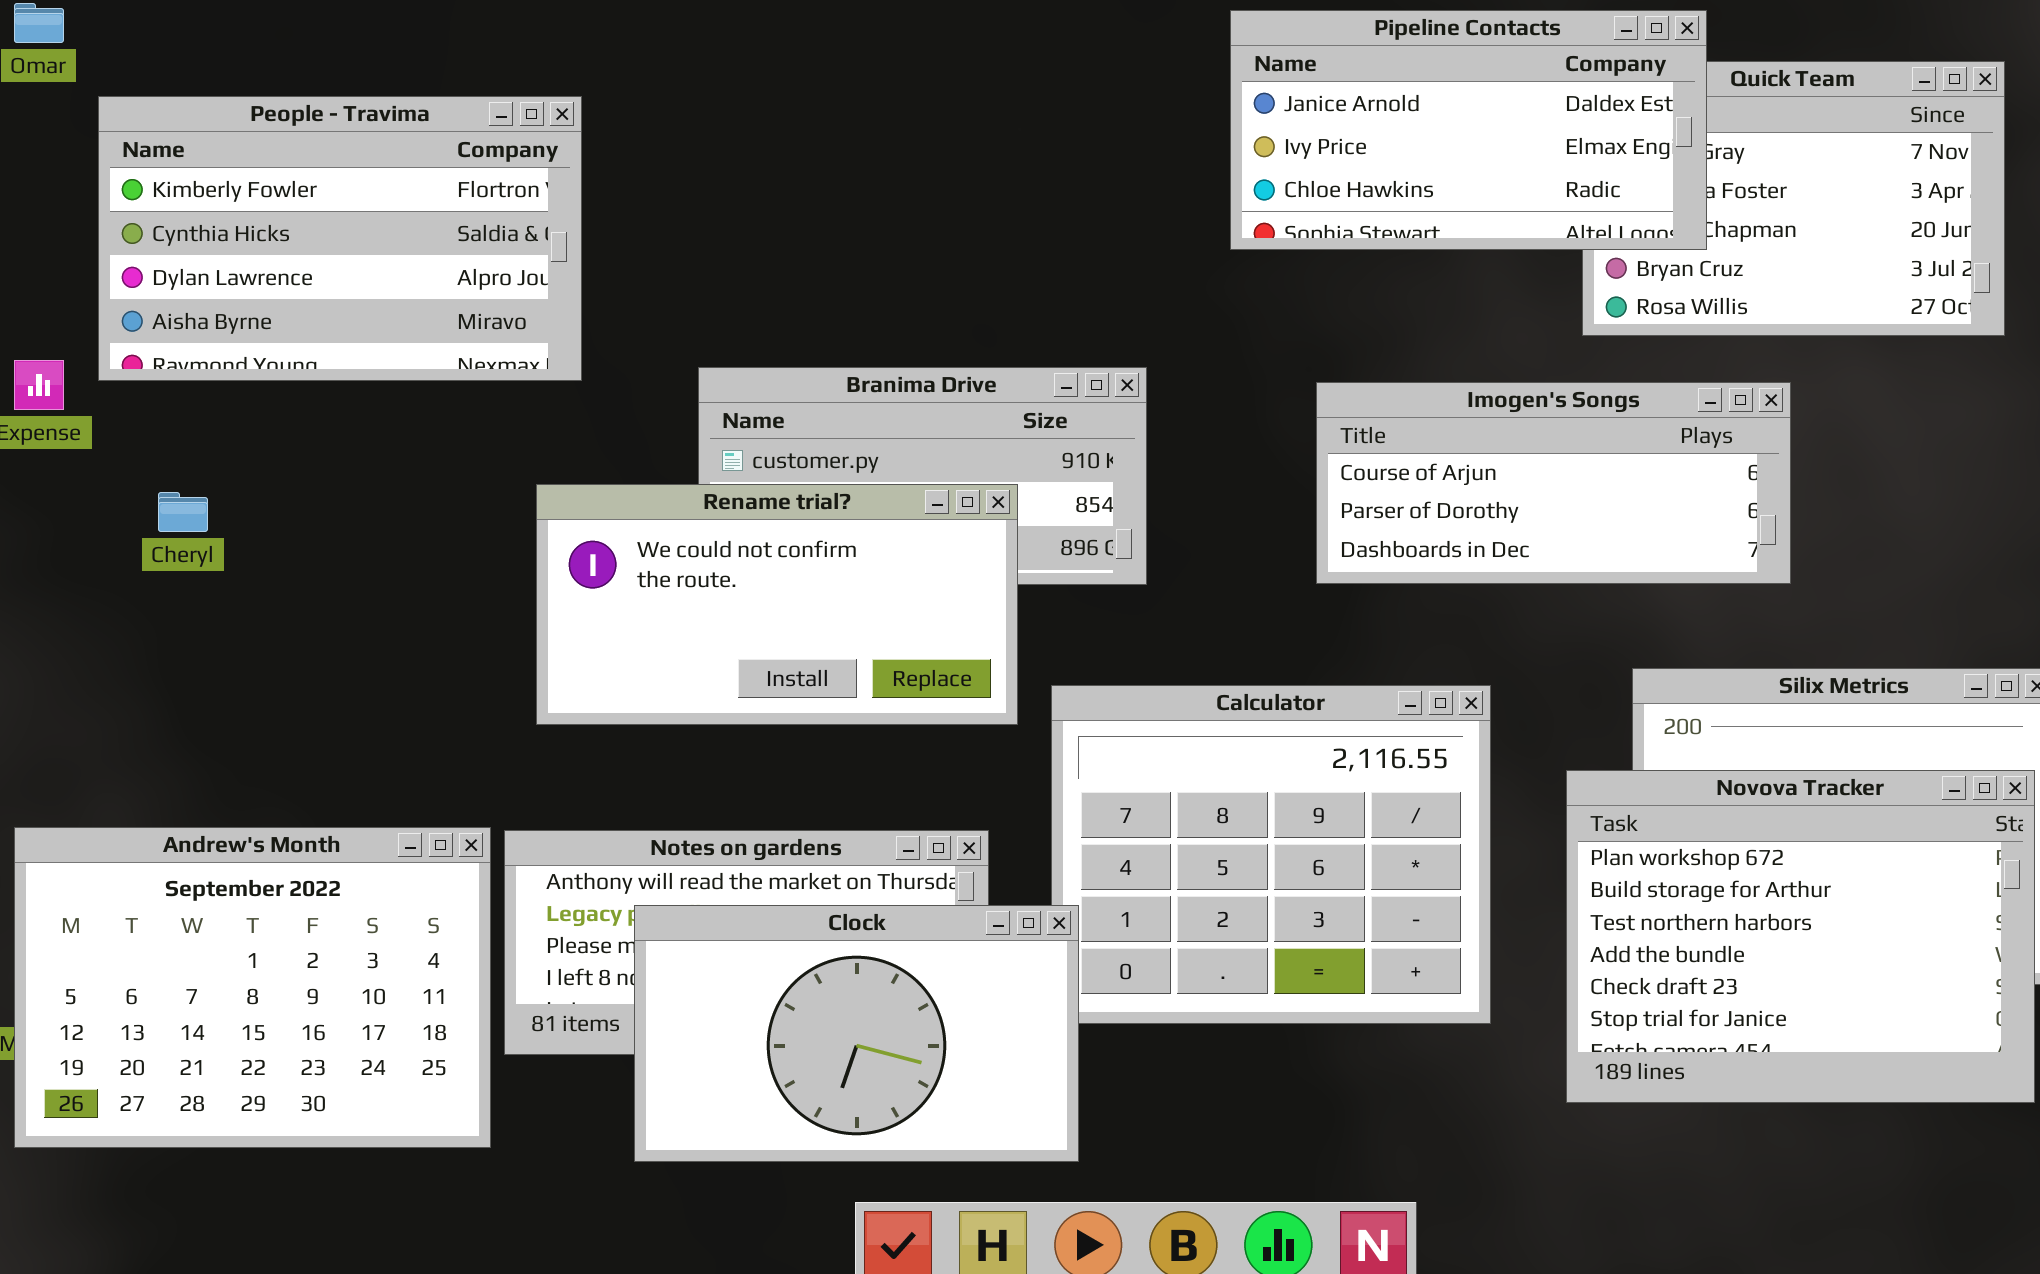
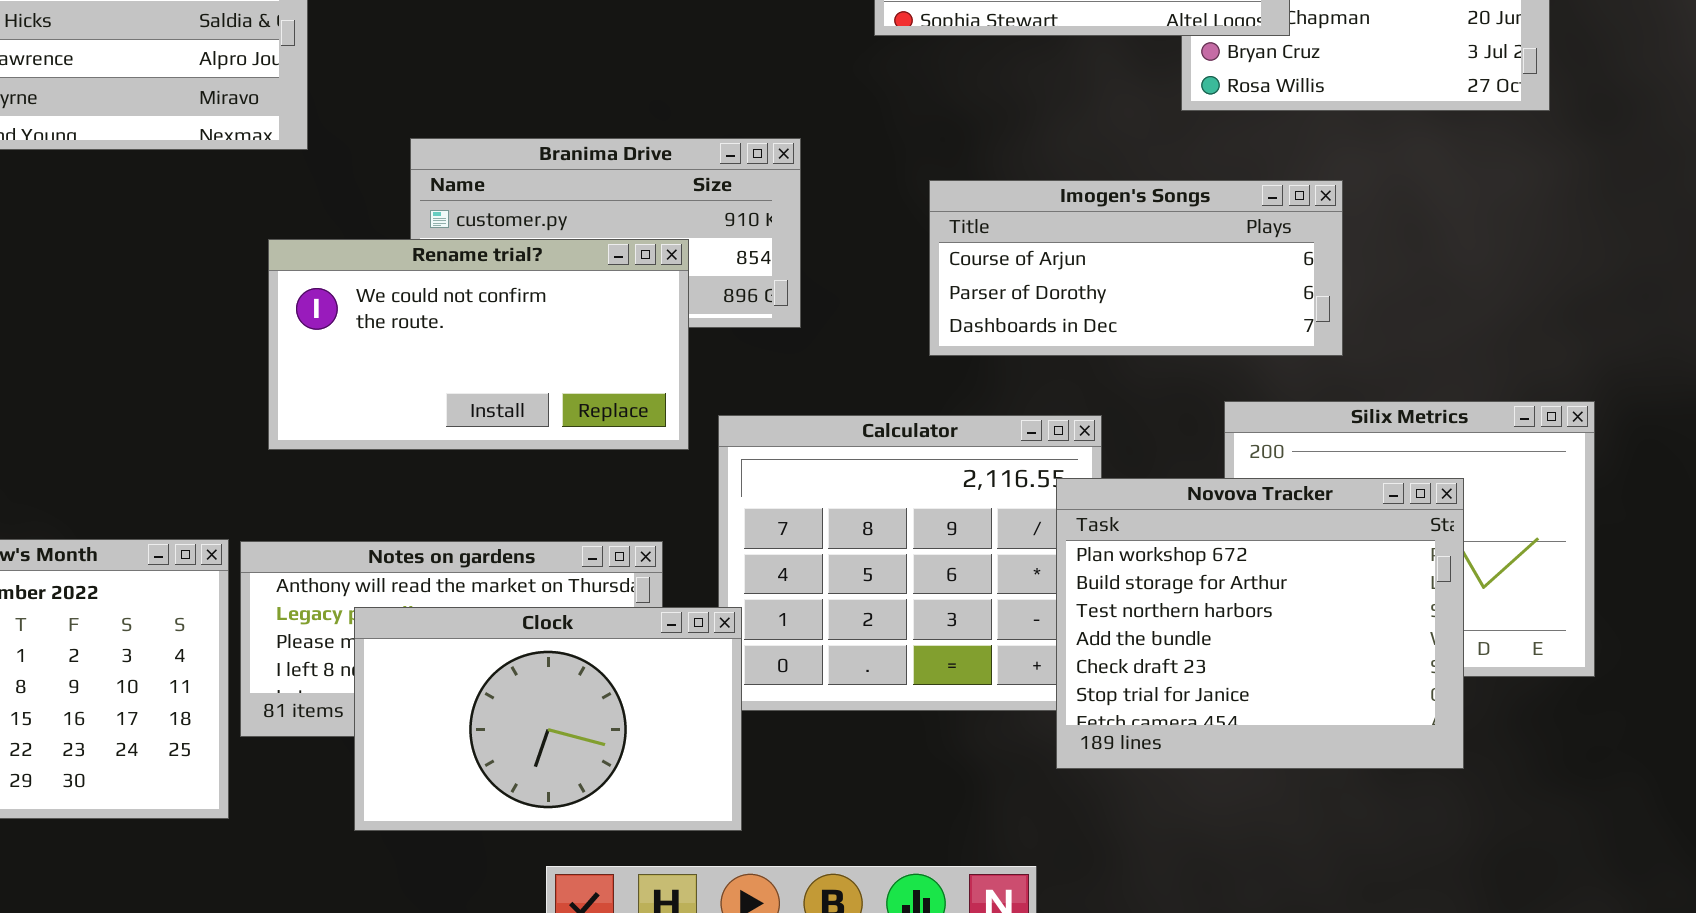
Imogen's Songs: [1316,382,1791,584] -> [929,180,1343,356], moved
Novova Tracker: [1566,770,2035,1103] -> [1056,478,1464,769], moved

